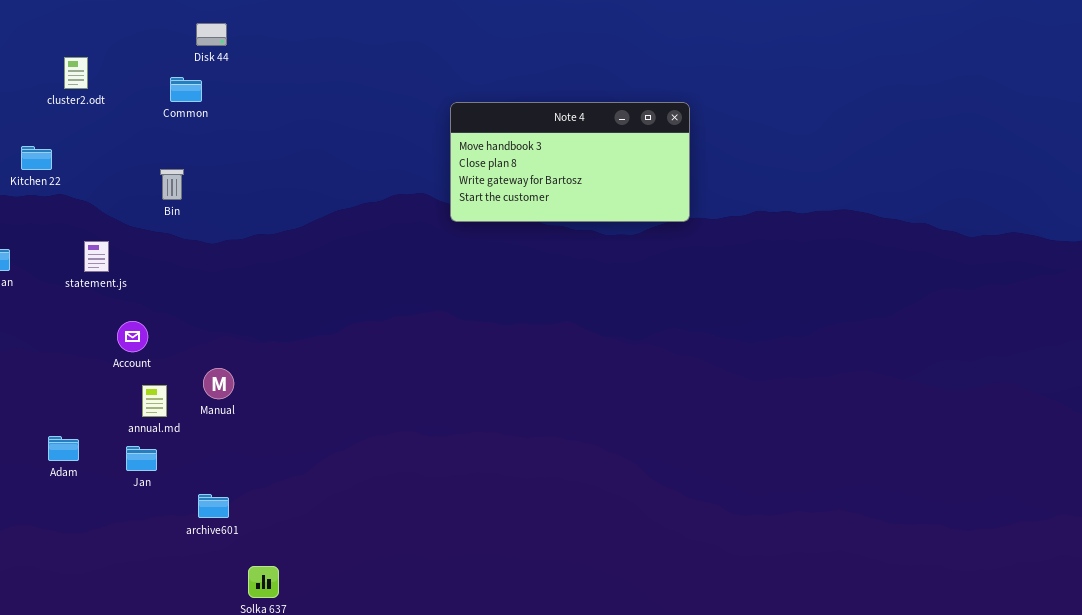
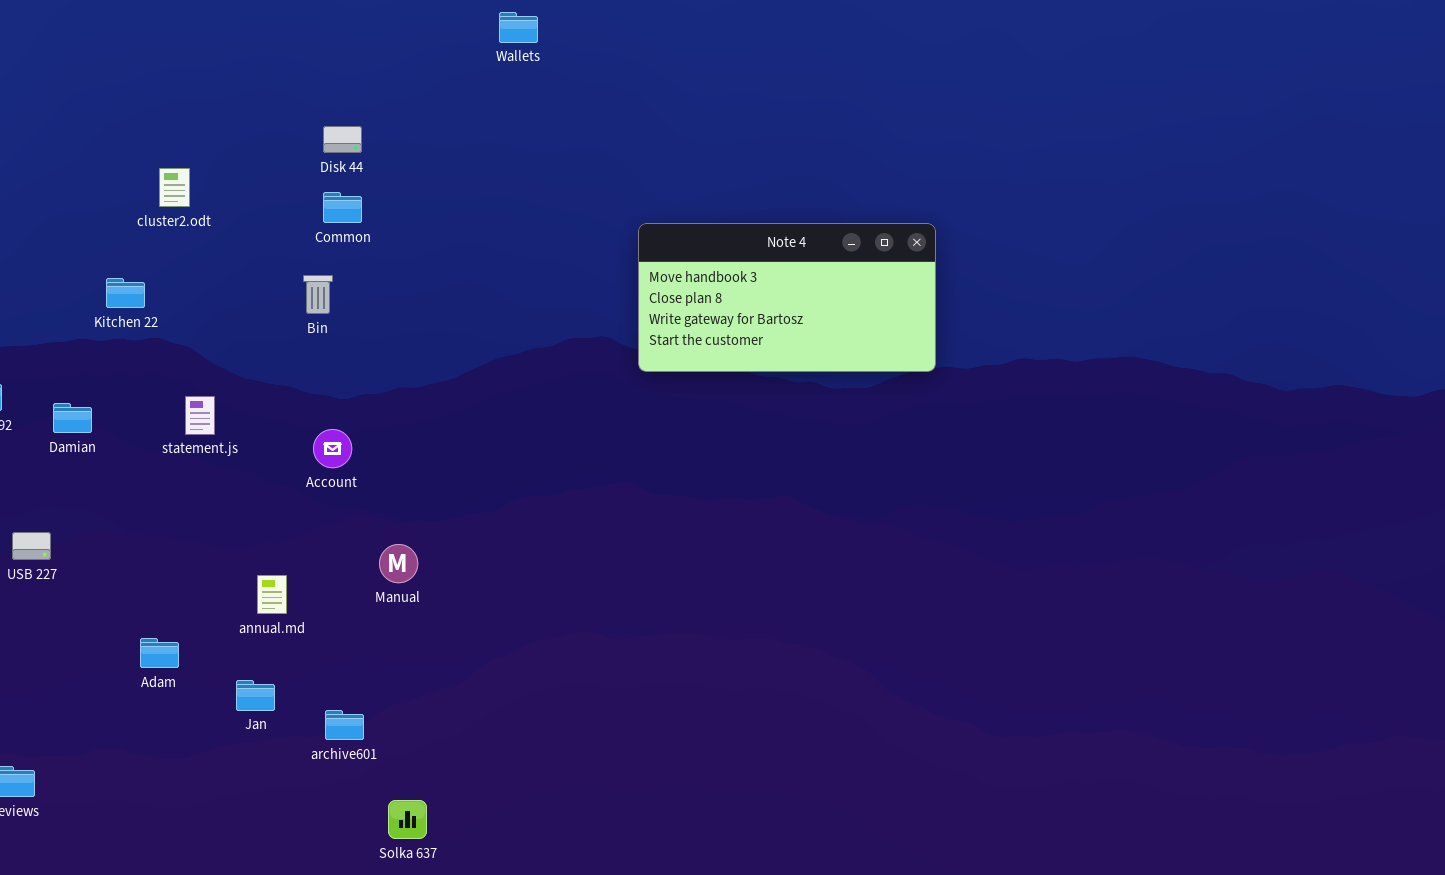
Common: [170,77,202,102] -> [323,192,362,223], moved
Bin: [160,169,184,200] -> [303,275,333,314], moved
Account: [117,321,148,352] -> [313,429,352,468], moved
Manual: [203,368,234,399] -> [379,544,418,583], moved
Jan: [126,446,157,471] -> [236,680,275,711], moved

